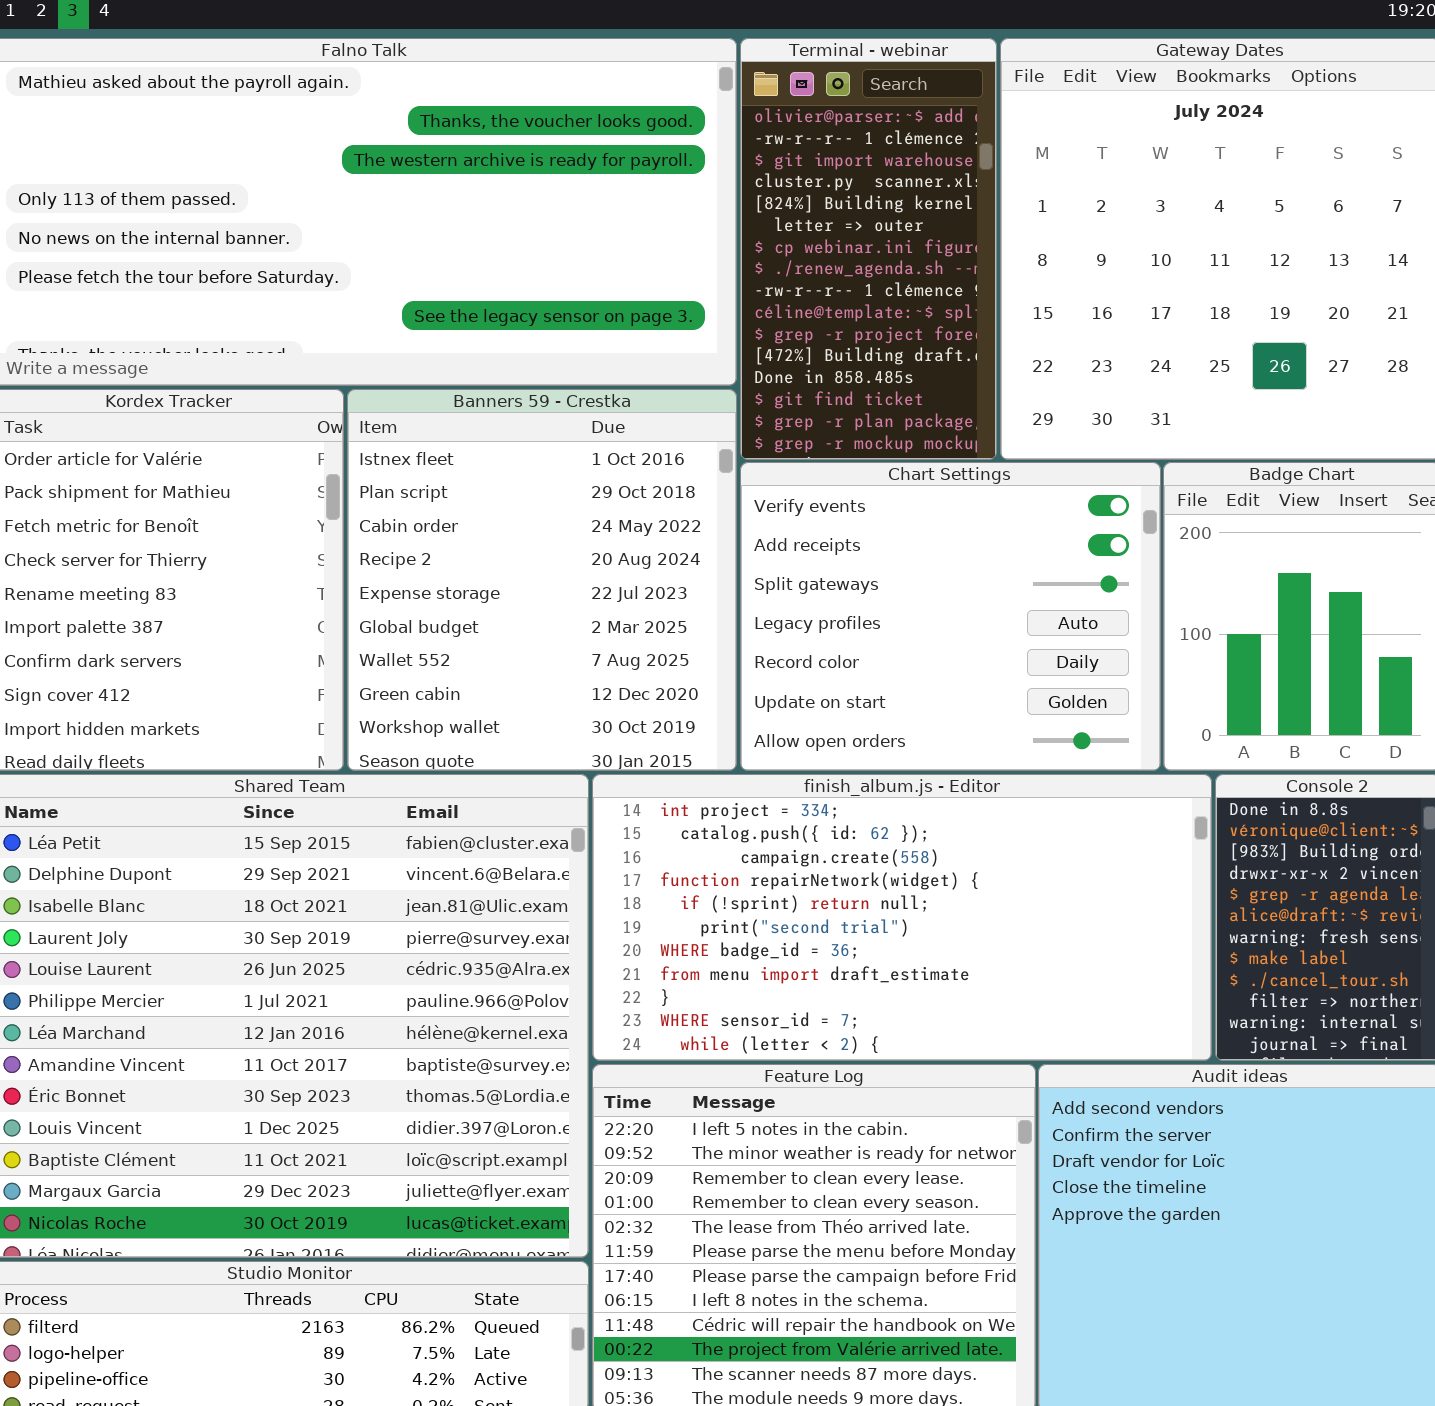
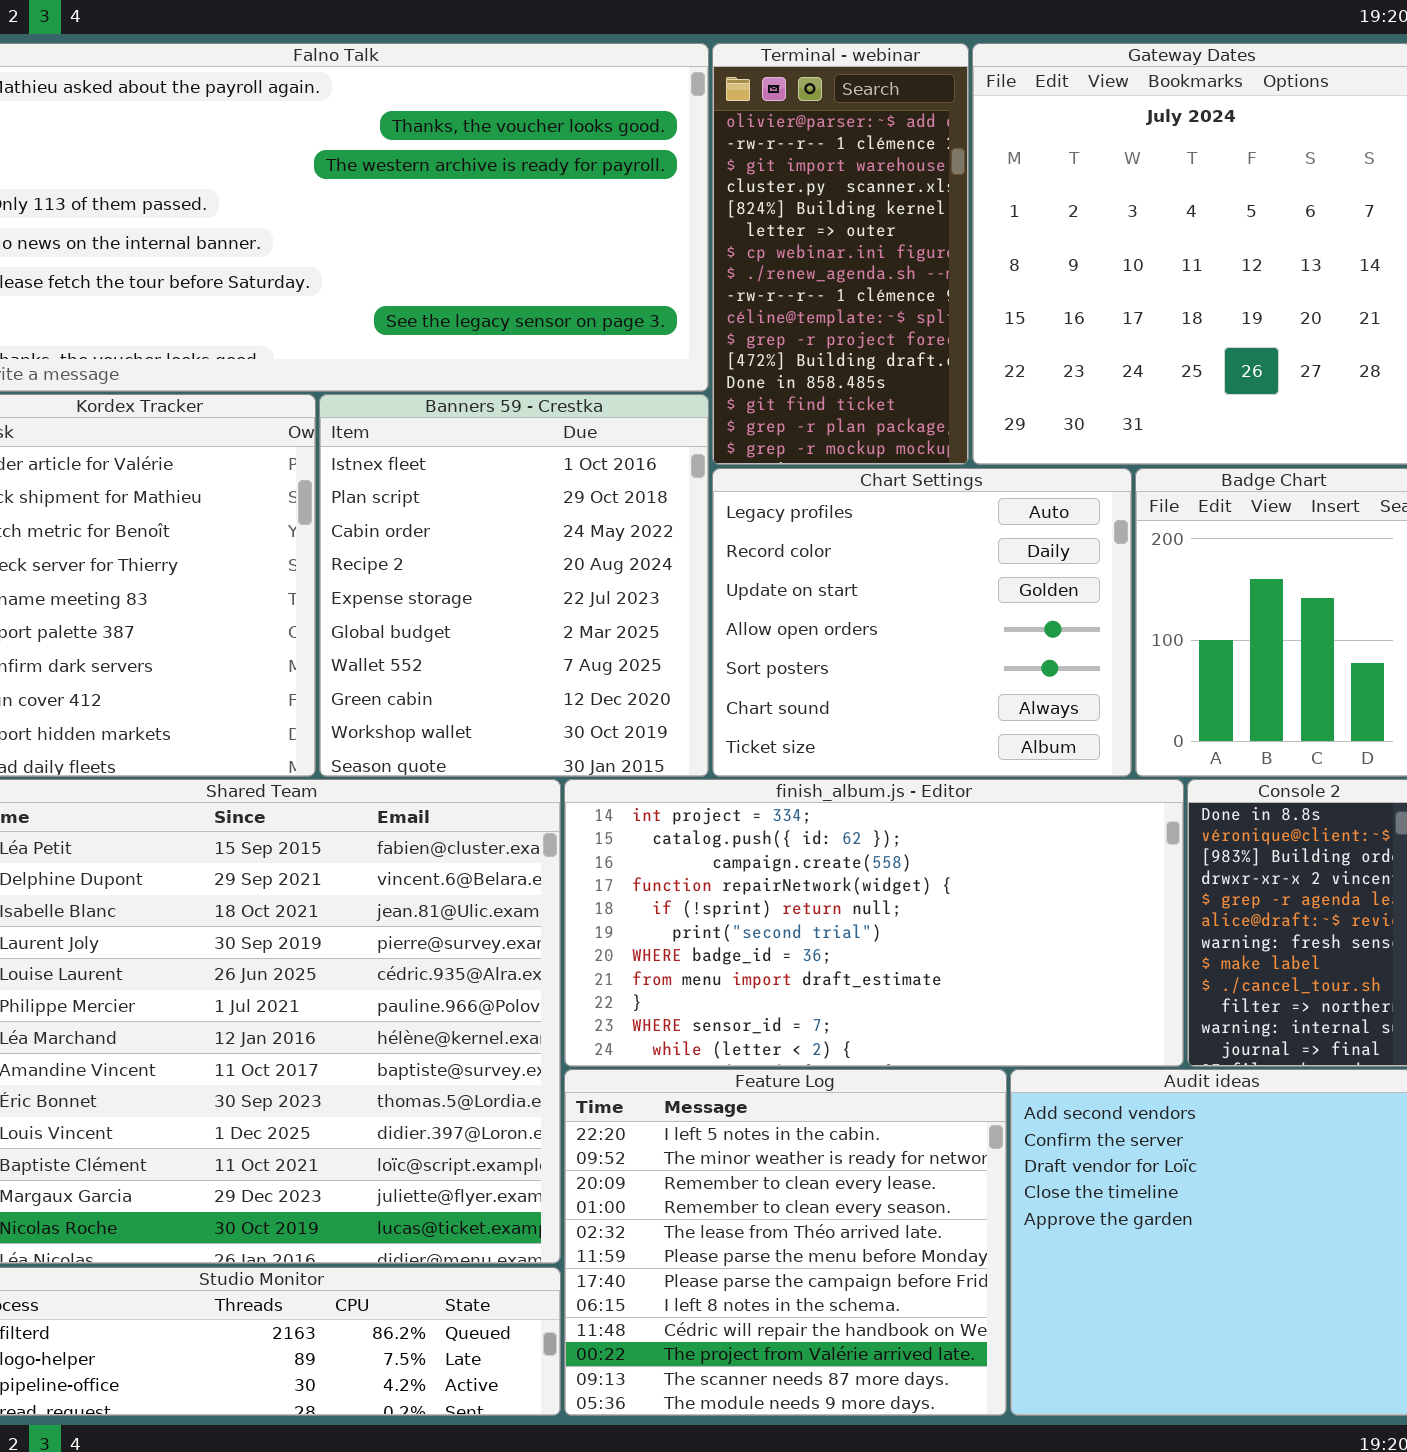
Chart Settings: [740,462,1161,771] -> [712,468,1132,777], scrolled down 3 rows

